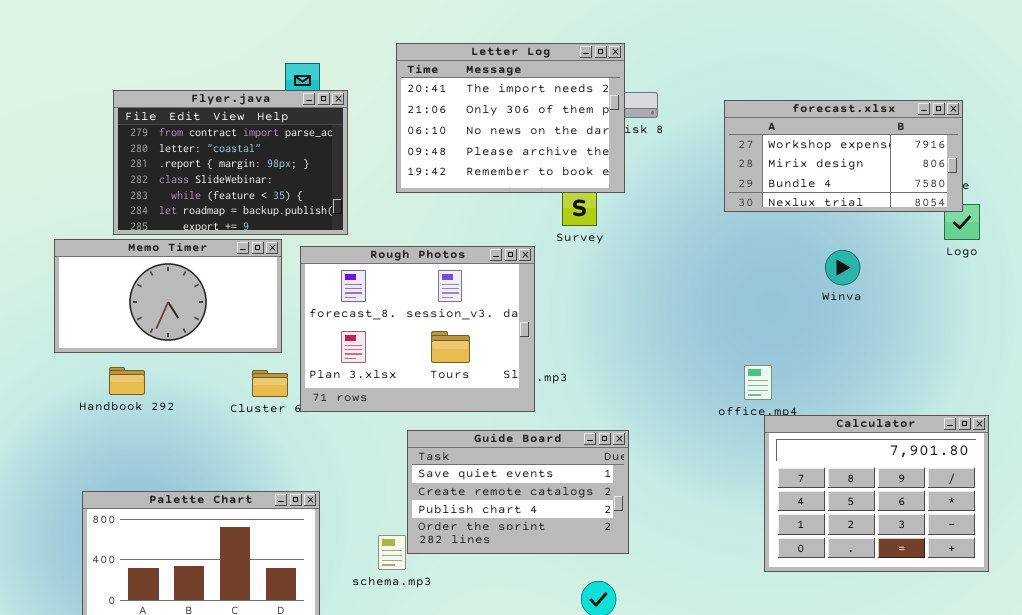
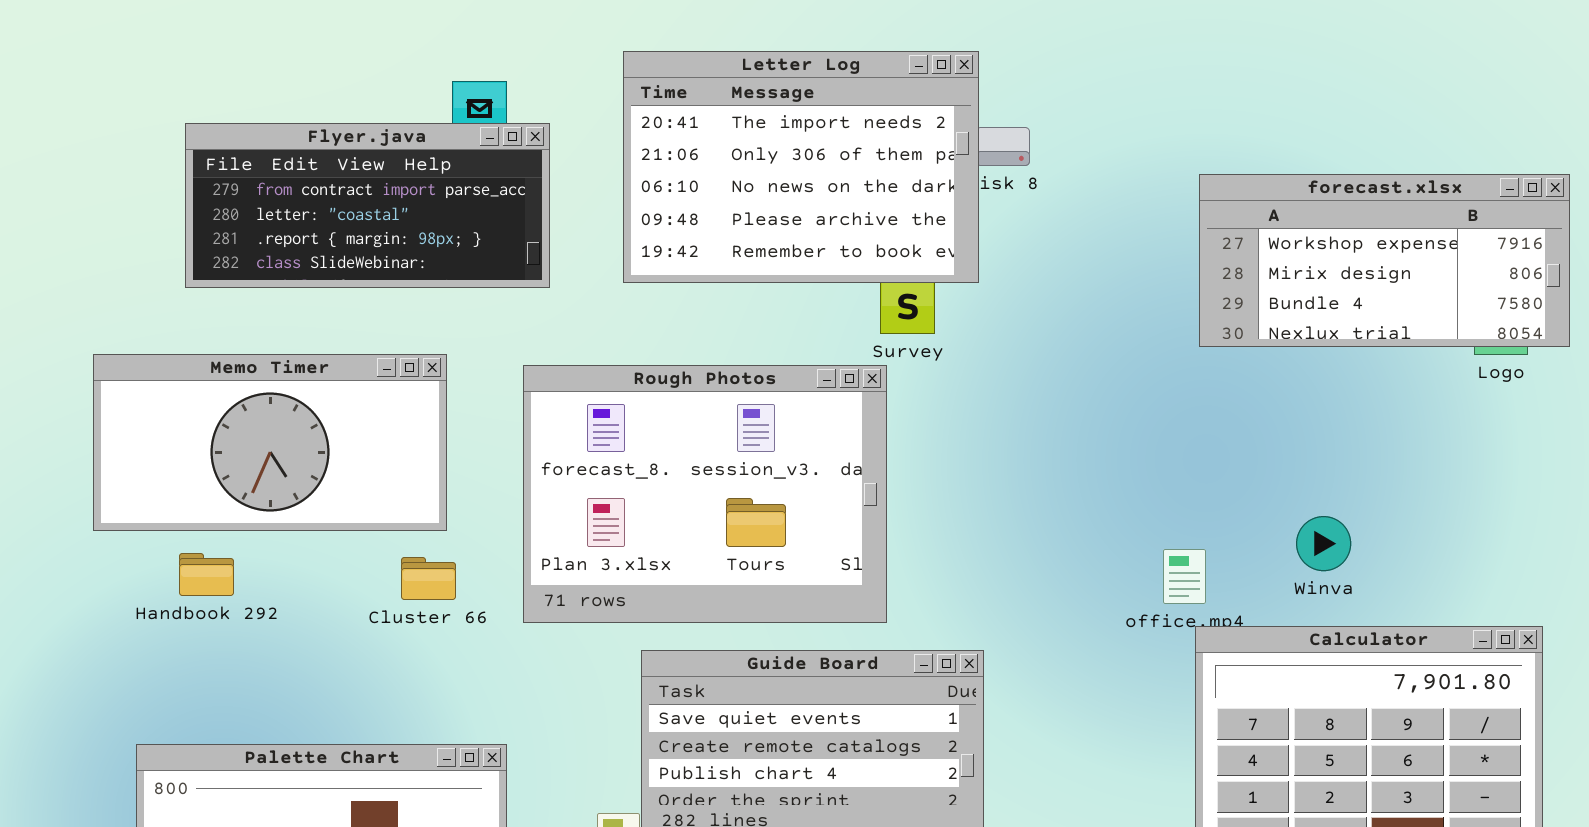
Flyer.java: [113,90,348,235] -> [185,123,550,288], resized
forecast.xlsx: [724,100,963,212] -> [1199,174,1570,347], moved
Rough Photos: [300,246,535,412] -> [523,365,887,623], moved
Winva: [825,250,860,285] -> [1296,516,1351,571], moved

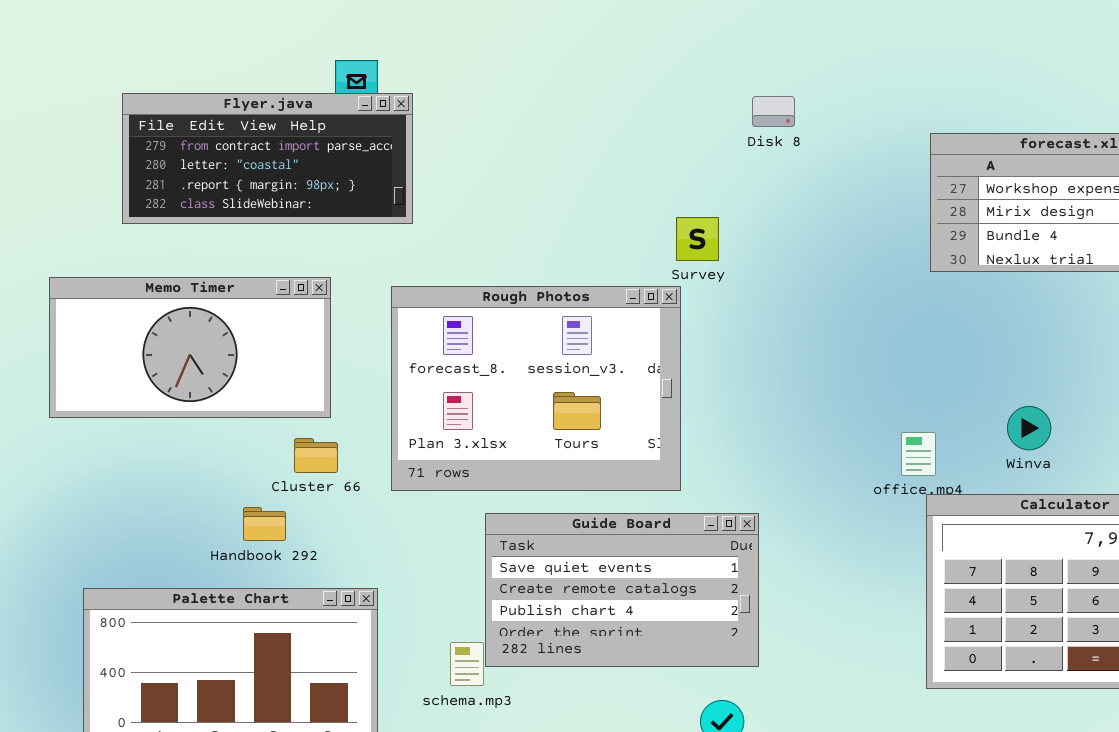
Letter Log: [623,51,979,283] -> none, closed
Handbook 292: [179,553,234,596] -> [243,507,286,541], moved

